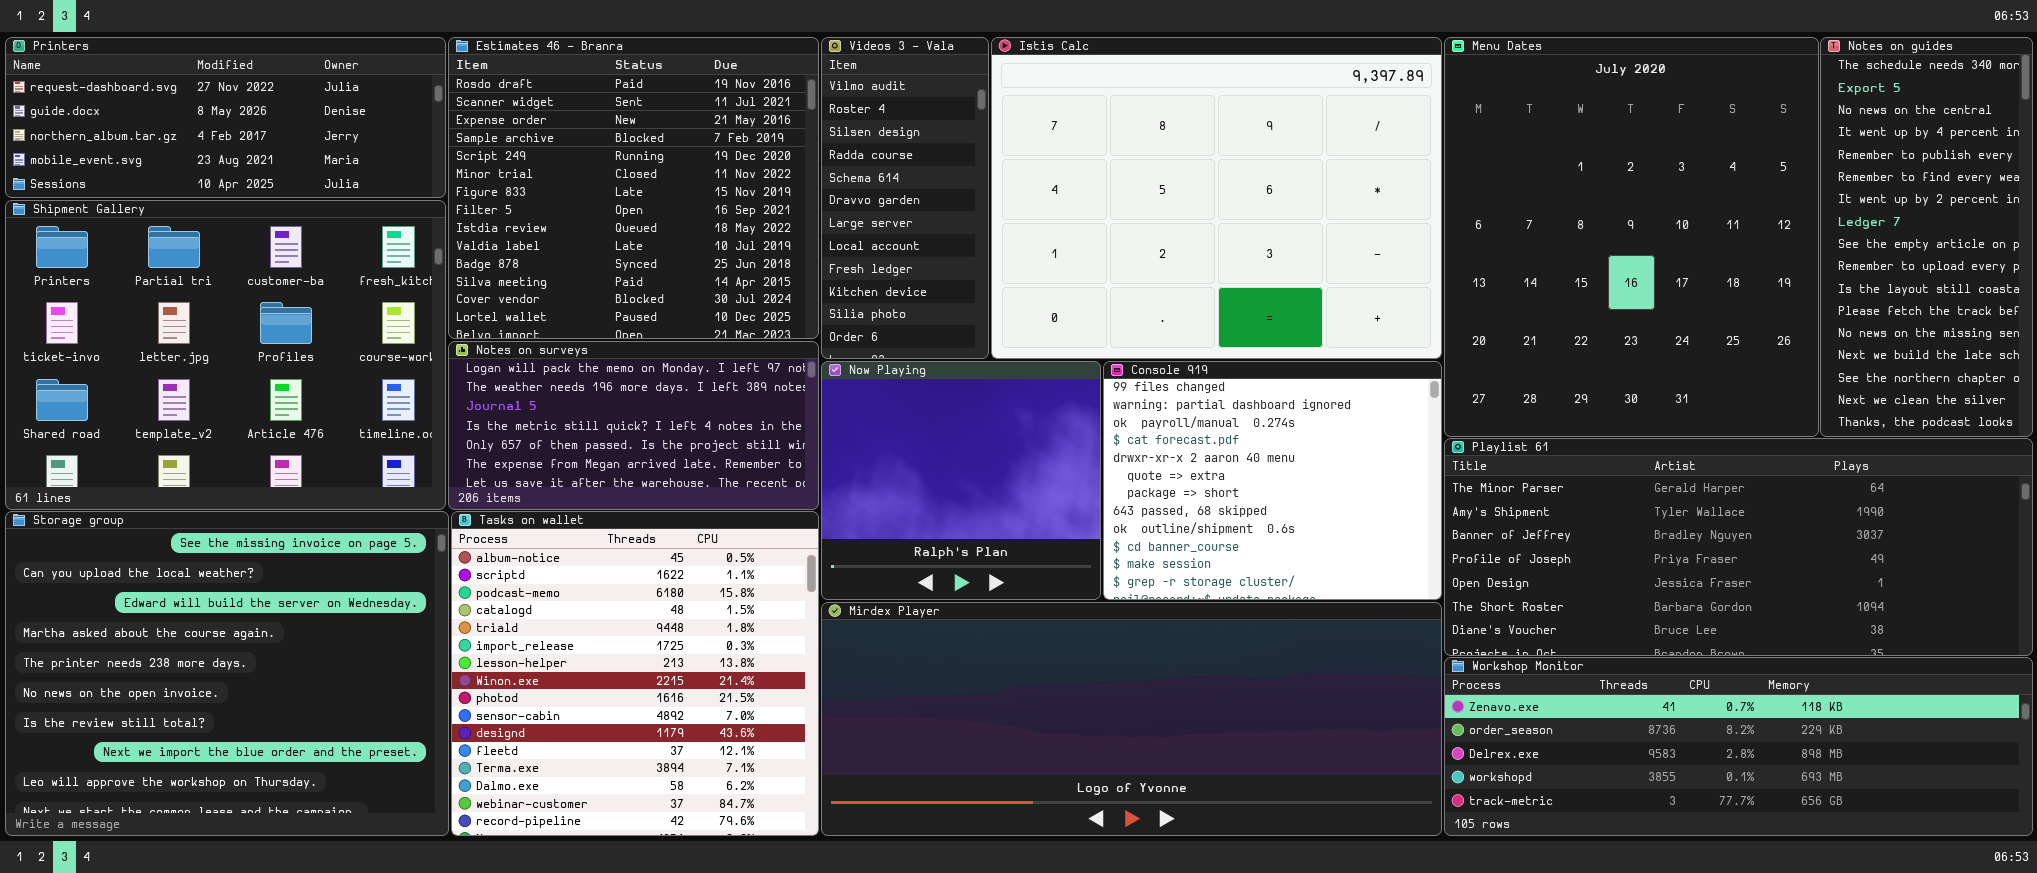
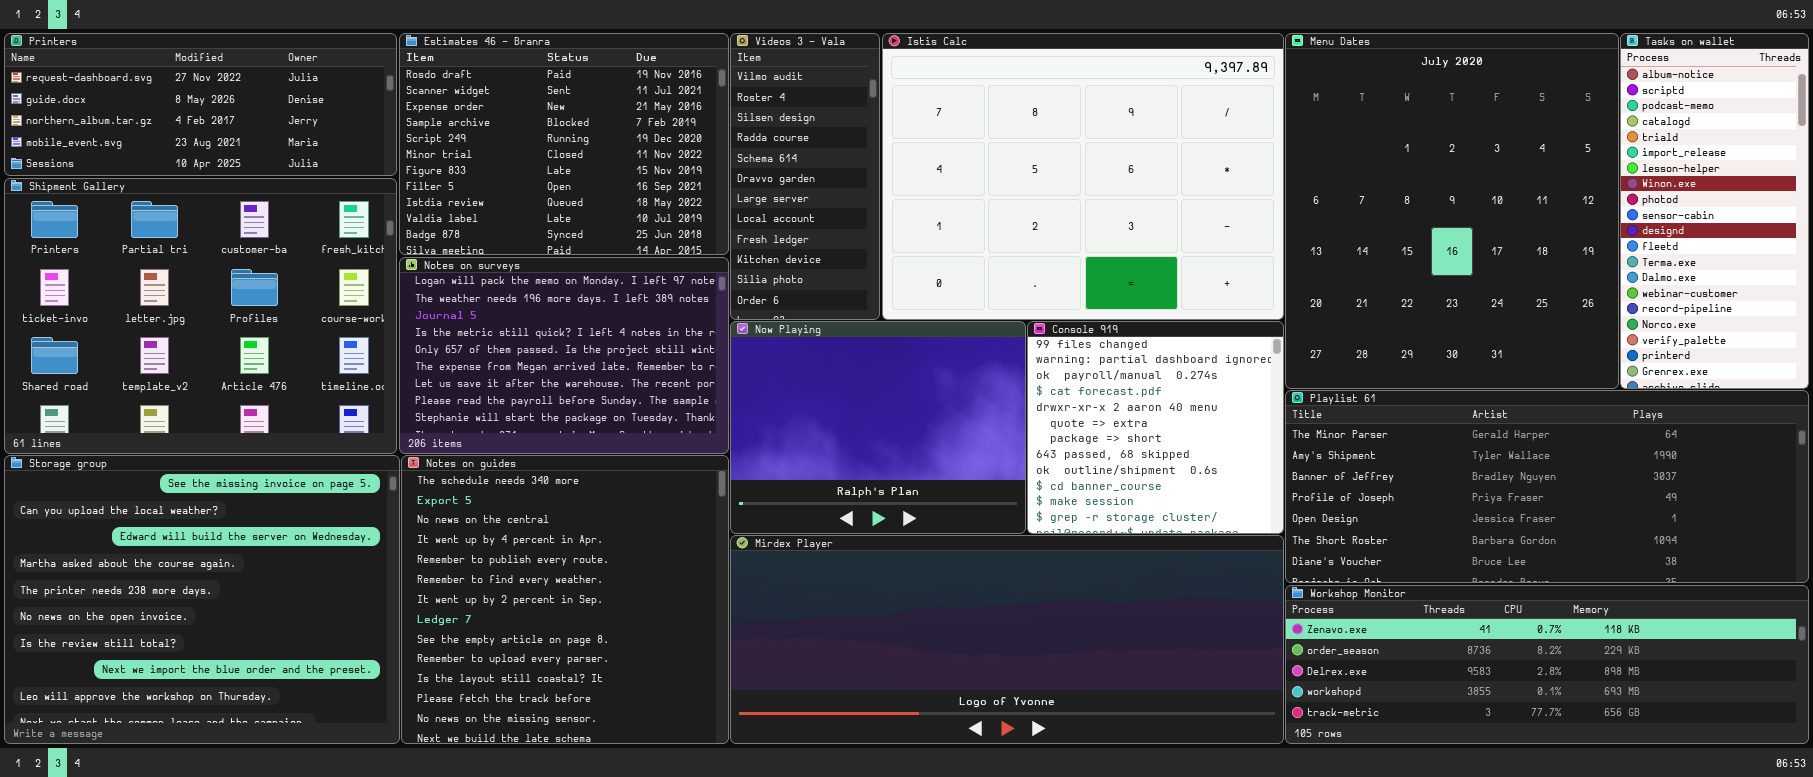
Estimates 46 - Branra: [448,37,819,339] -> [399,33,729,255], resized
Notes on guides: [1820,37,2033,437] -> [401,455,729,744], moved, resized
Notes on surveys: [448,341,819,510] -> [399,257,729,454], resized
Now Playing: [821,361,1101,600] -> [730,321,1026,534], resized
Console 919: [1103,361,1442,600] -> [1027,321,1284,534], resized
Tasks on wallet: [451,511,819,836] -> [1620,33,1809,389], moved, resized

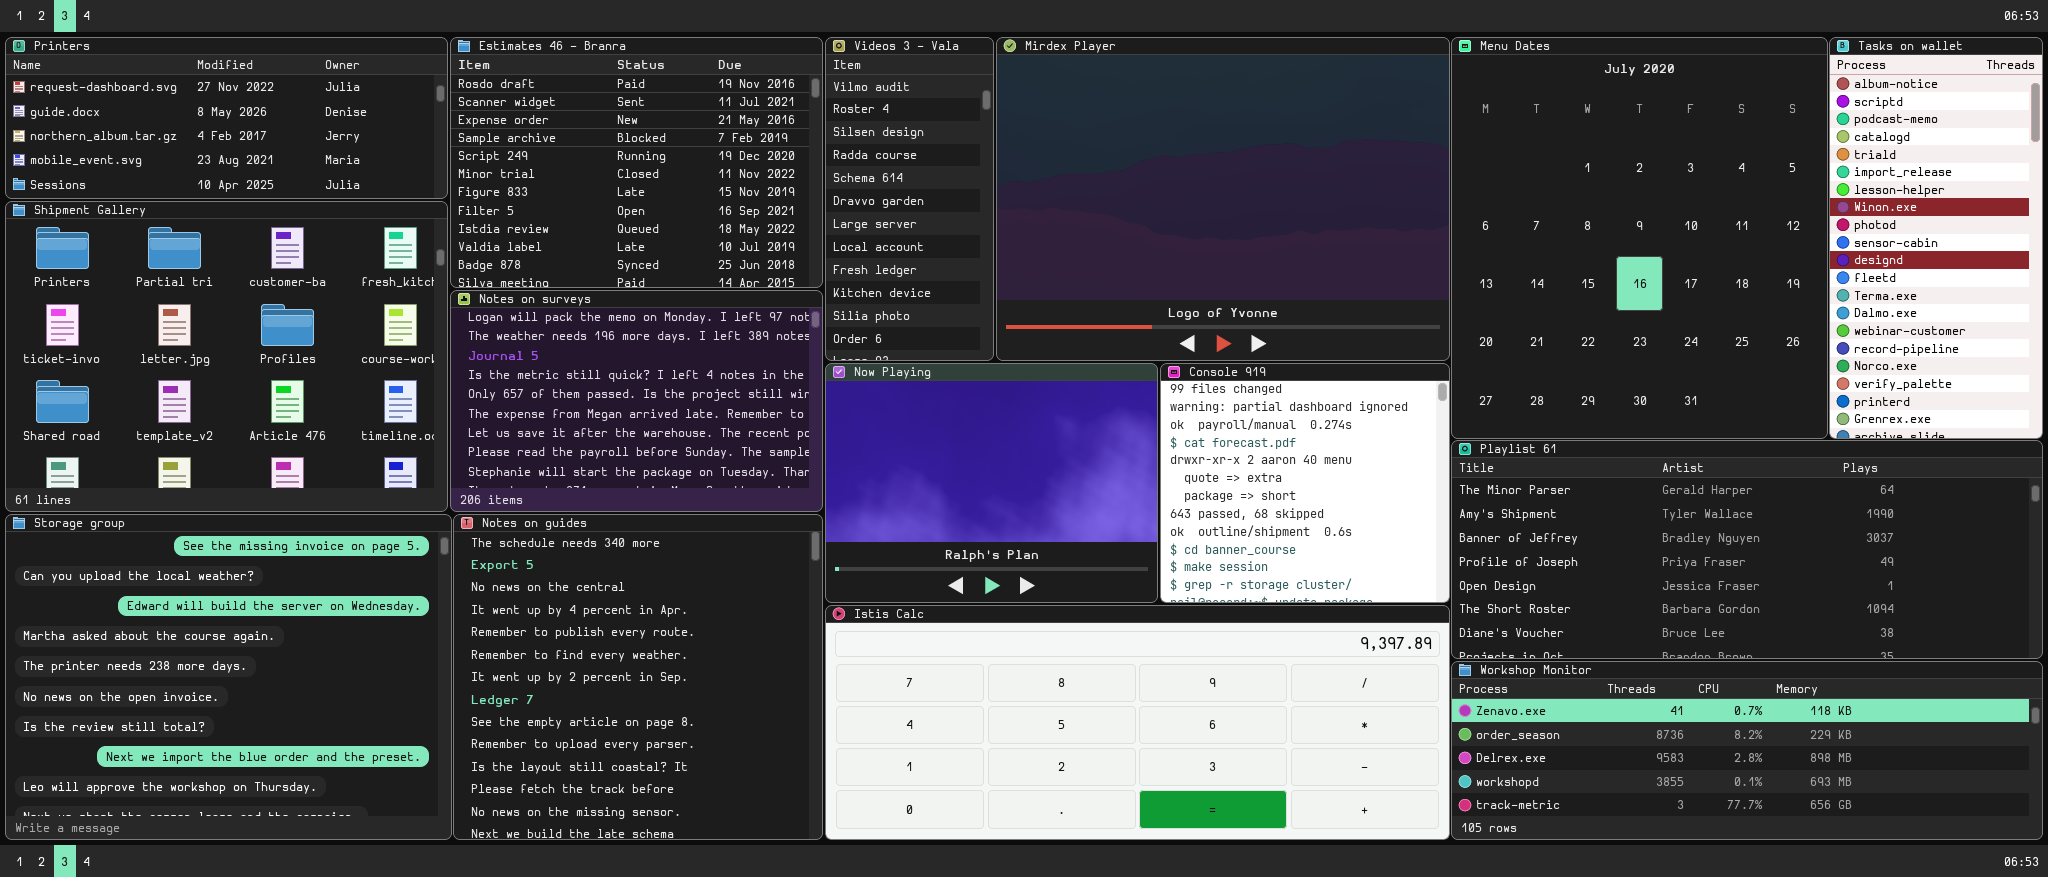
Istis Calc: [882,33,1284,320] -> [825,605,1450,840], moved, resized
Mirdex Player: [730,535,1284,744] -> [996,37,1450,361], moved, resized

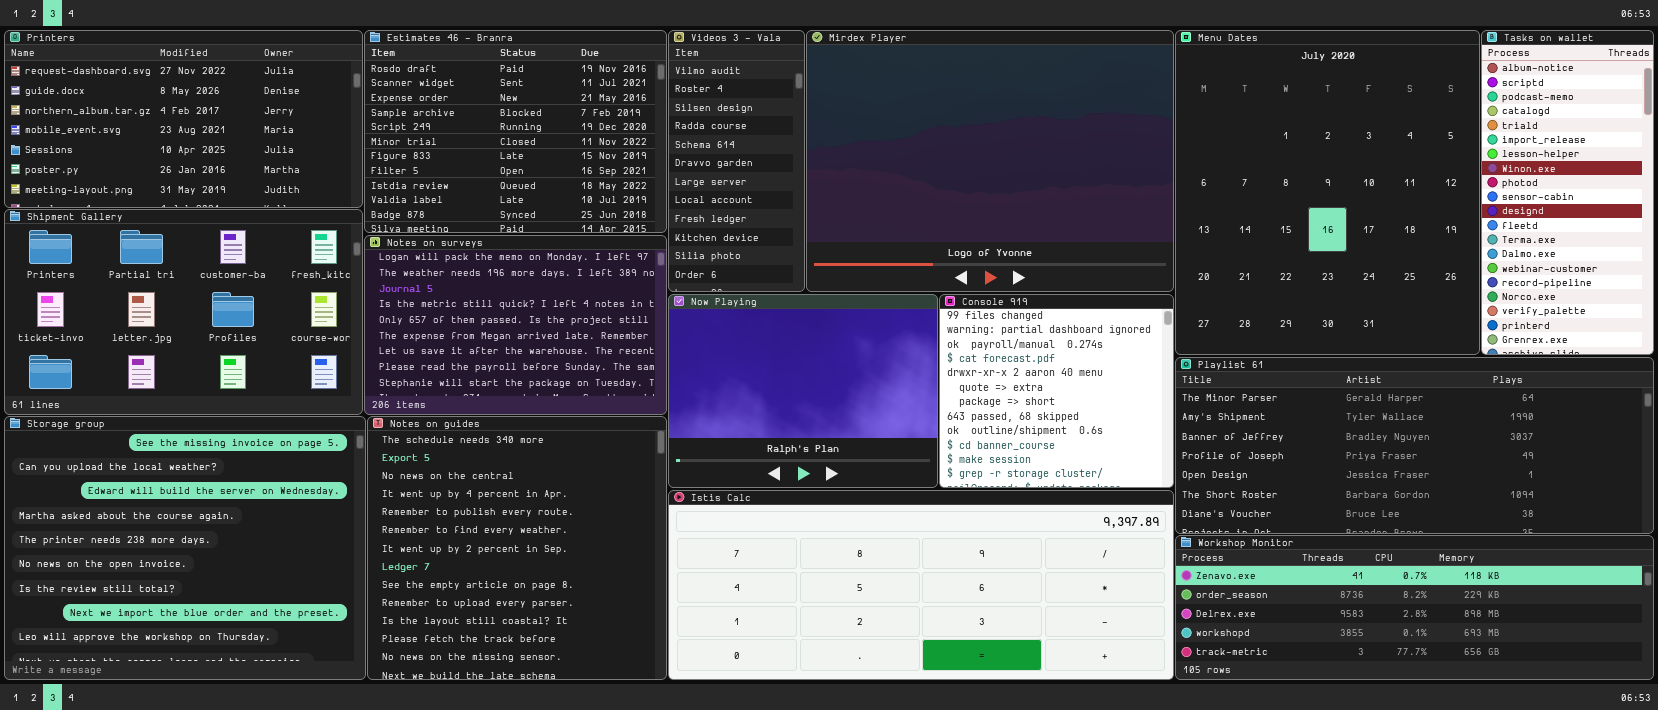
Printers: [5,37,448,199] -> [4,30,363,208], resized
Shipment Gallery: [5,201,448,512] -> [4,209,363,415], resized

